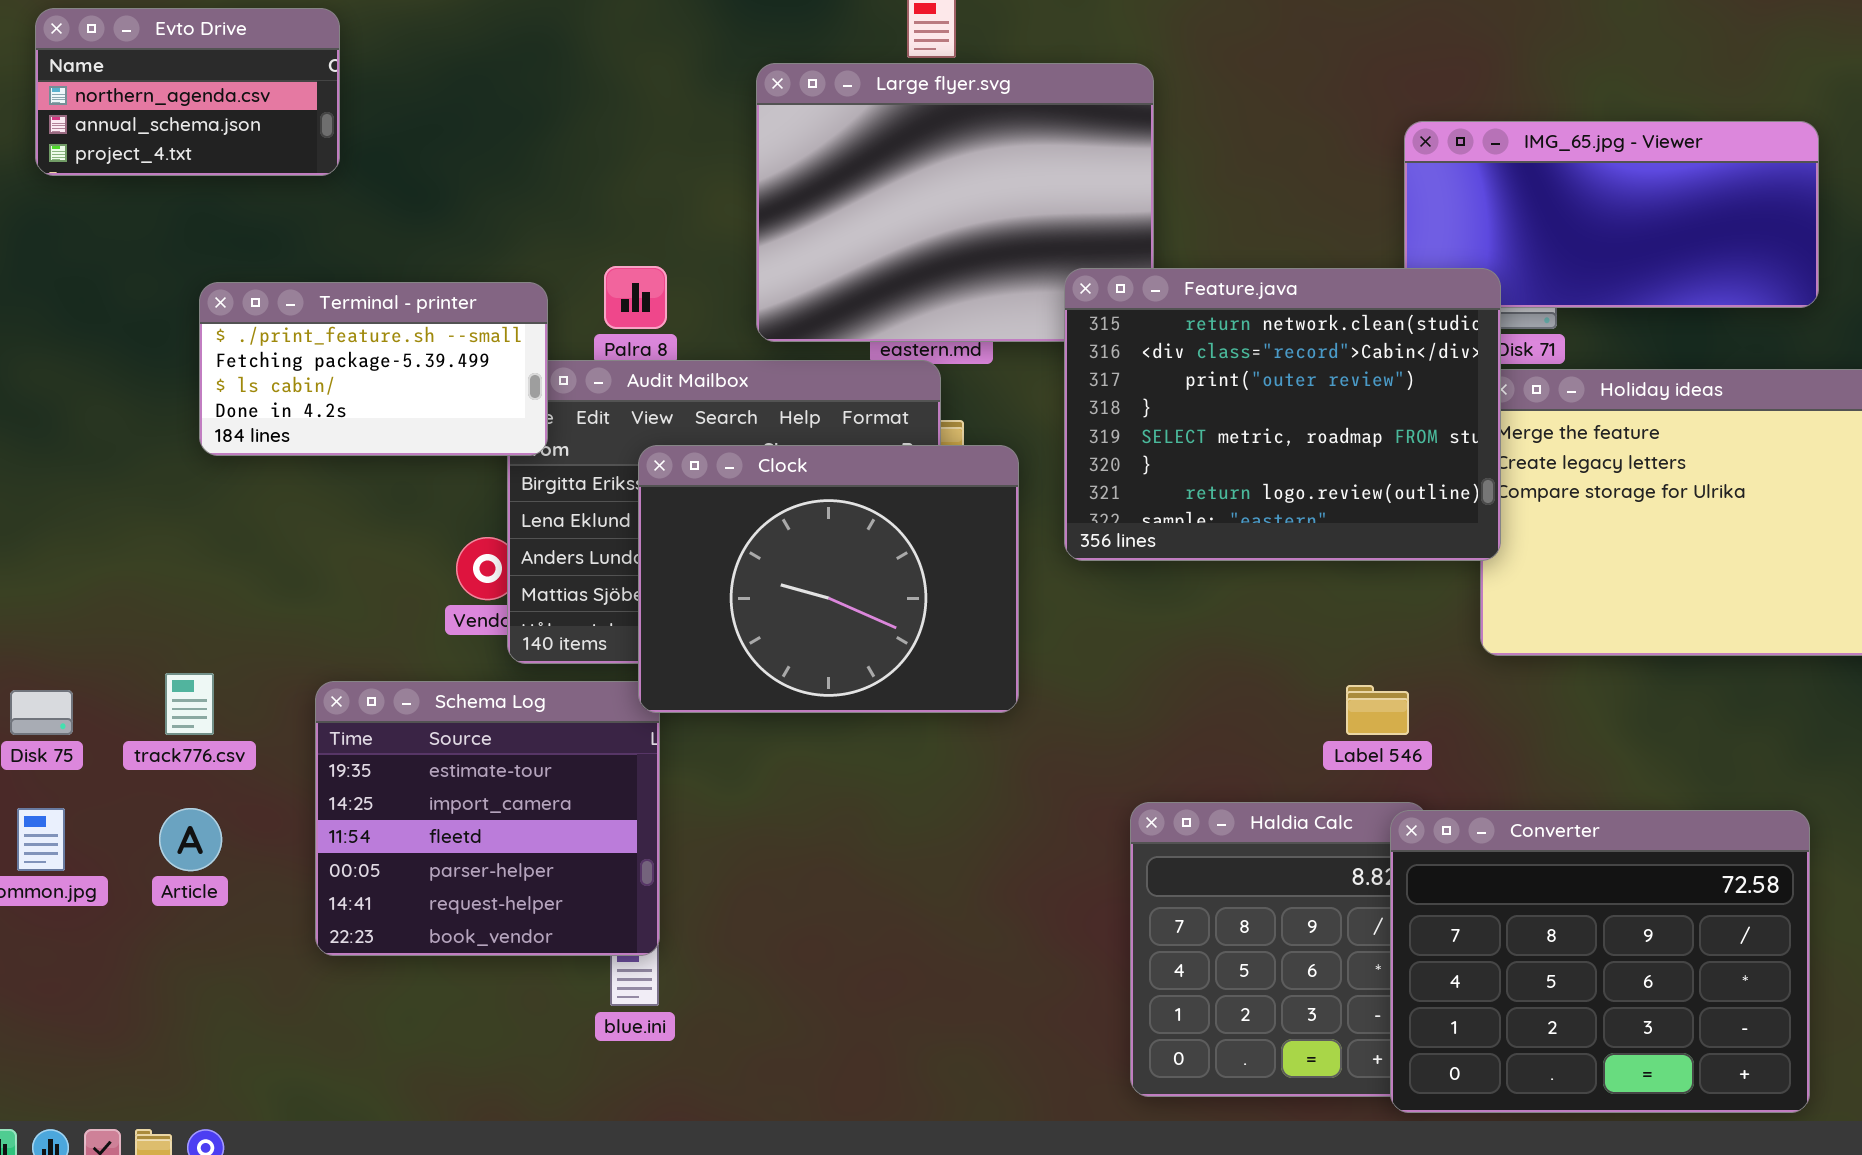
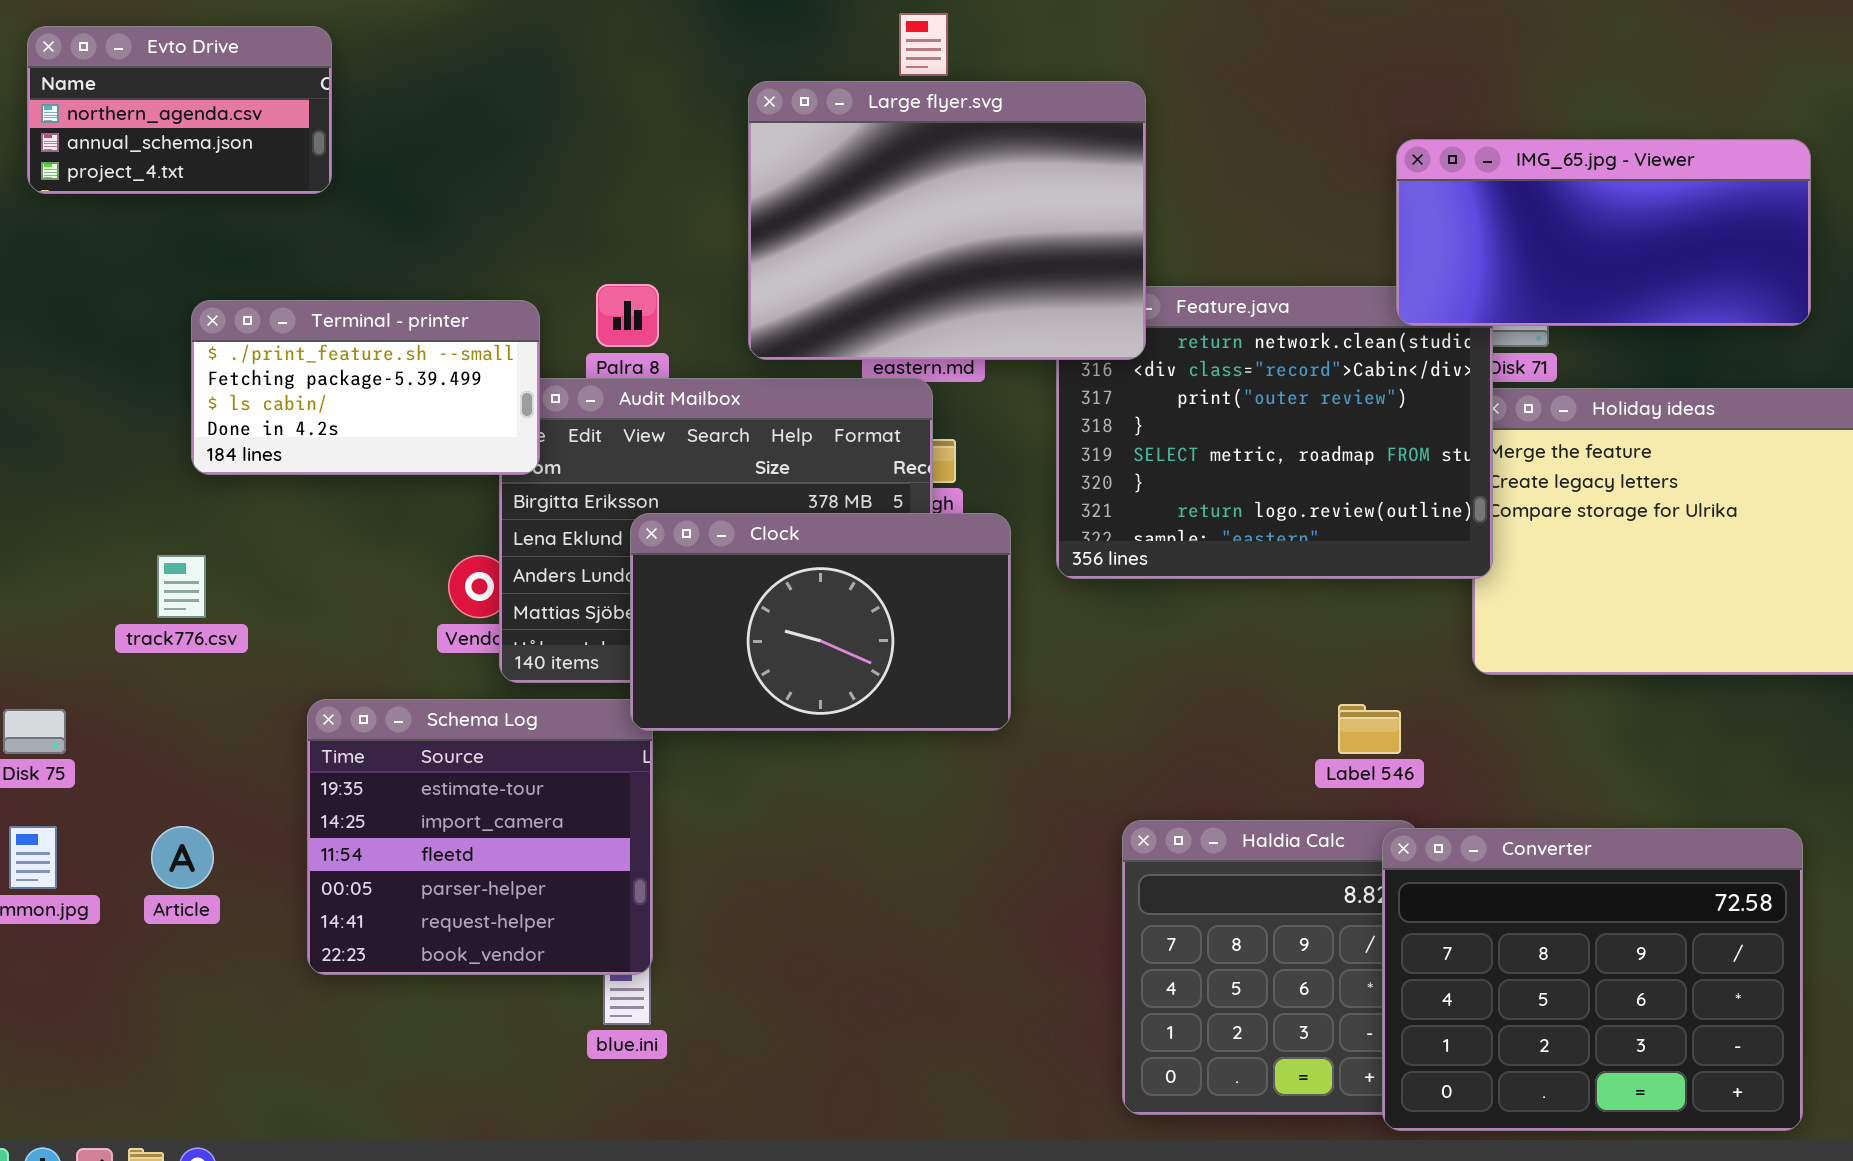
Large flyer.svg: [756,63,1154,342] -> [748,81,1146,360], raised
IMG_65.jpg - Viewer: [1404,121,1819,308] -> [1396,139,1811,326], raised
Clock: [638,445,1019,713] -> [630,513,1011,731], resized
track776.csv: [165,673,214,735] -> [157,555,206,618], moved

